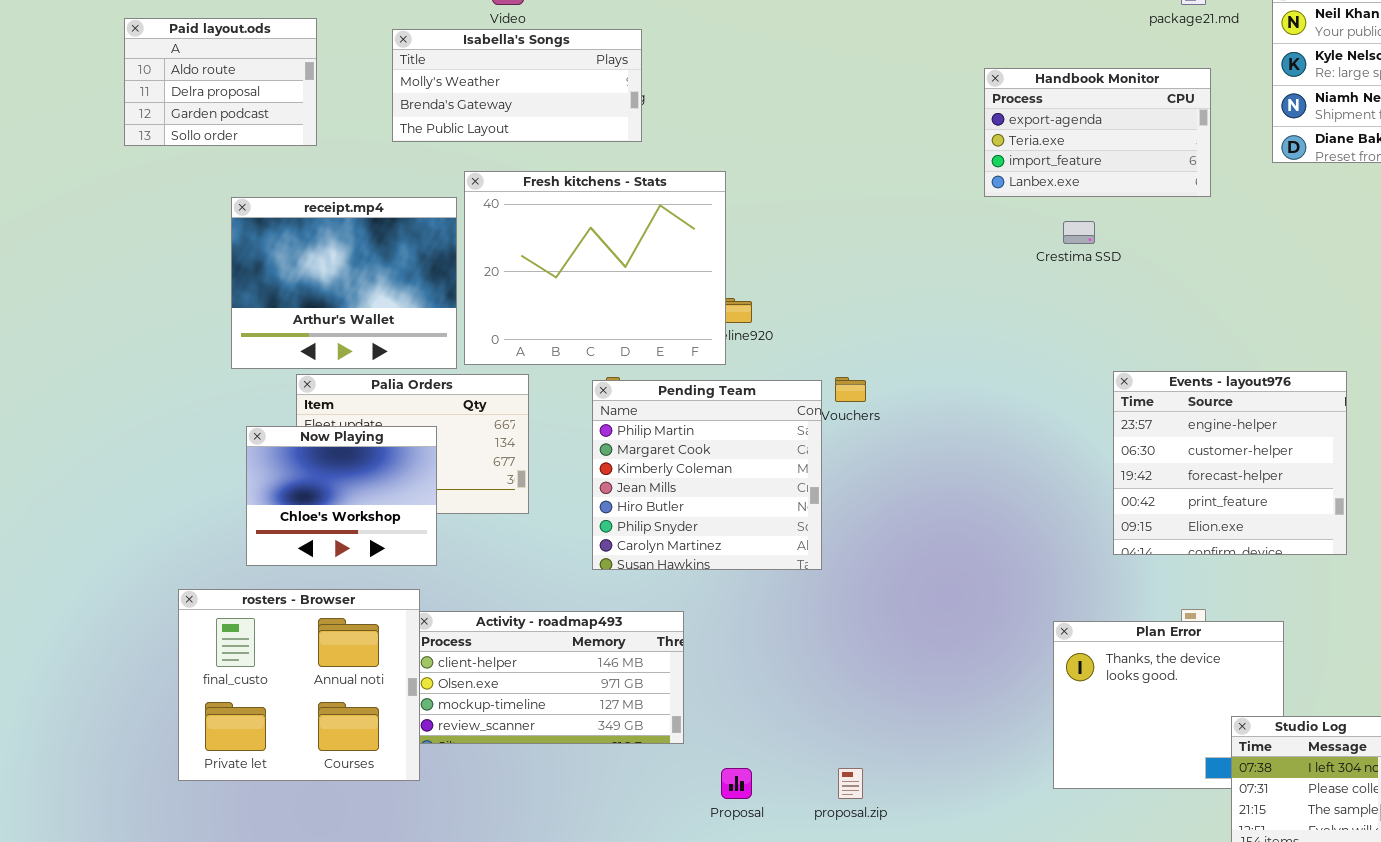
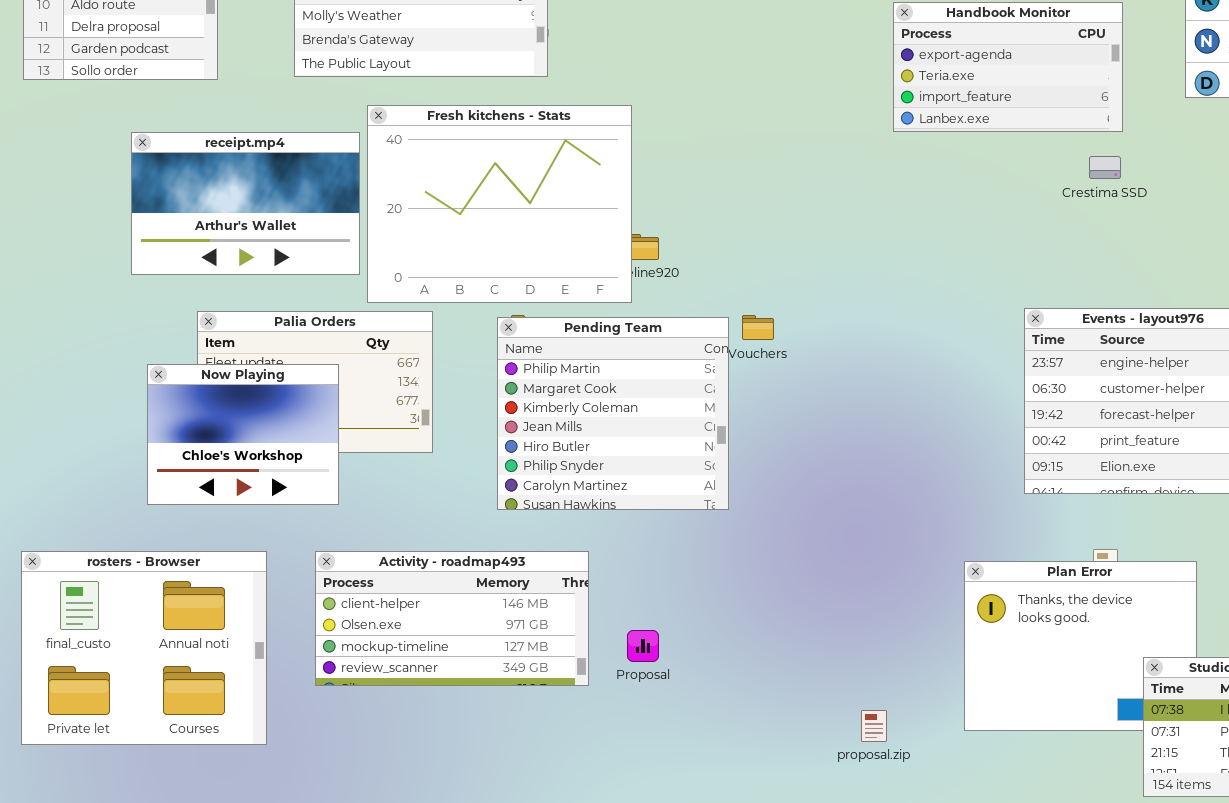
receipt.mp4: [231,197,457,369] -> [131,132,360,275], resized
Crestima SSD: [1063,221,1095,244] -> [1089,156,1121,179], moved
rosters - Browser: [178,589,420,781] -> [21,551,267,745], moved
Proposal: [721,768,752,799] -> [627,630,659,662], moved
proposal.zip: [838,768,863,799] -> [861,710,887,742], moved

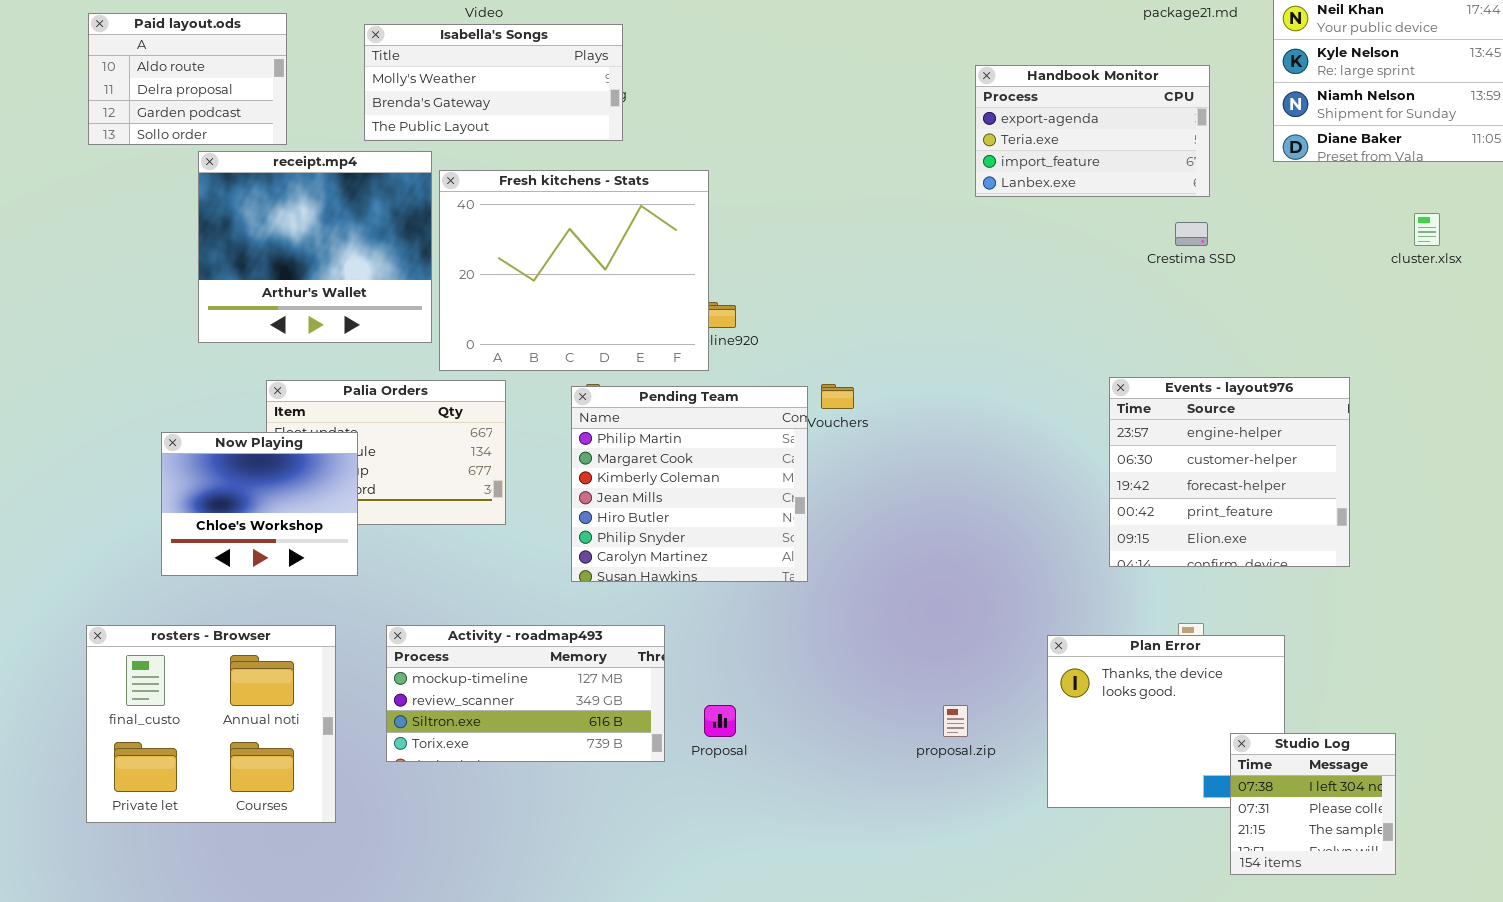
receipt.mp4: [131,132,360,275] -> [198,151,432,343], resized
Now Playing: [147,364,339,505] -> [161,432,358,576], moved
Activity - roadmap493: [315,551,589,686] -> [386,625,665,762], scrolled down 2 rows
proposal.zip: [861,710,887,742] -> [943,705,968,737], moved

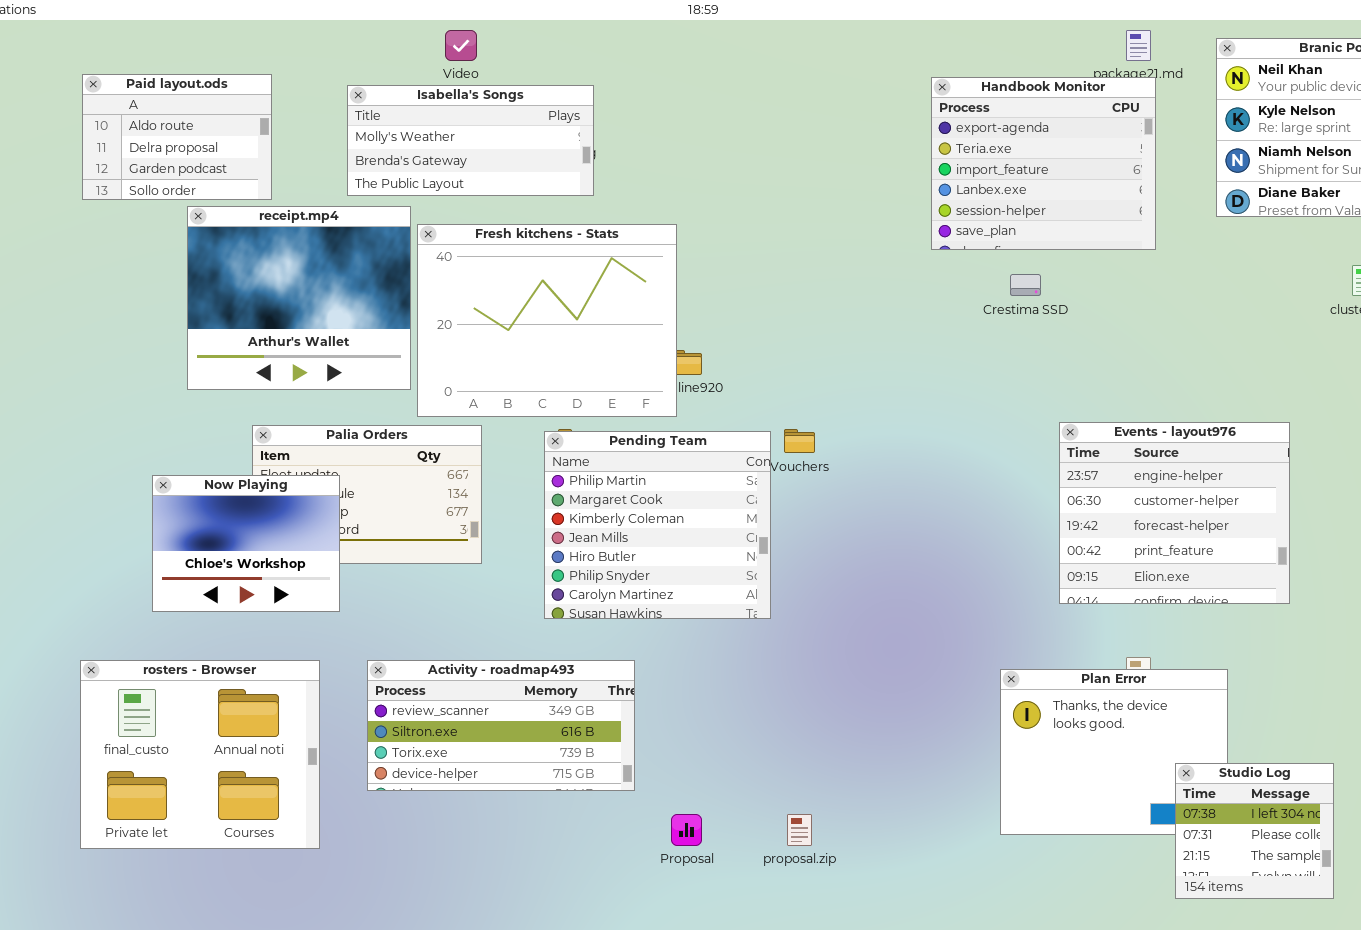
Handbook Monitor: [975,65,1210,197] -> [931,77,1156,250], resized
Crestima SSD: [1175,222,1208,246] -> [1010,274,1041,296], moved
Activity - roadmap493: [386,625,665,762] -> [367,660,635,791], scrolled down 1 row
Proposal: [704,705,736,737] -> [671,814,702,846], moved
proposal.zip: [943,705,968,737] -> [787,814,812,846], moved

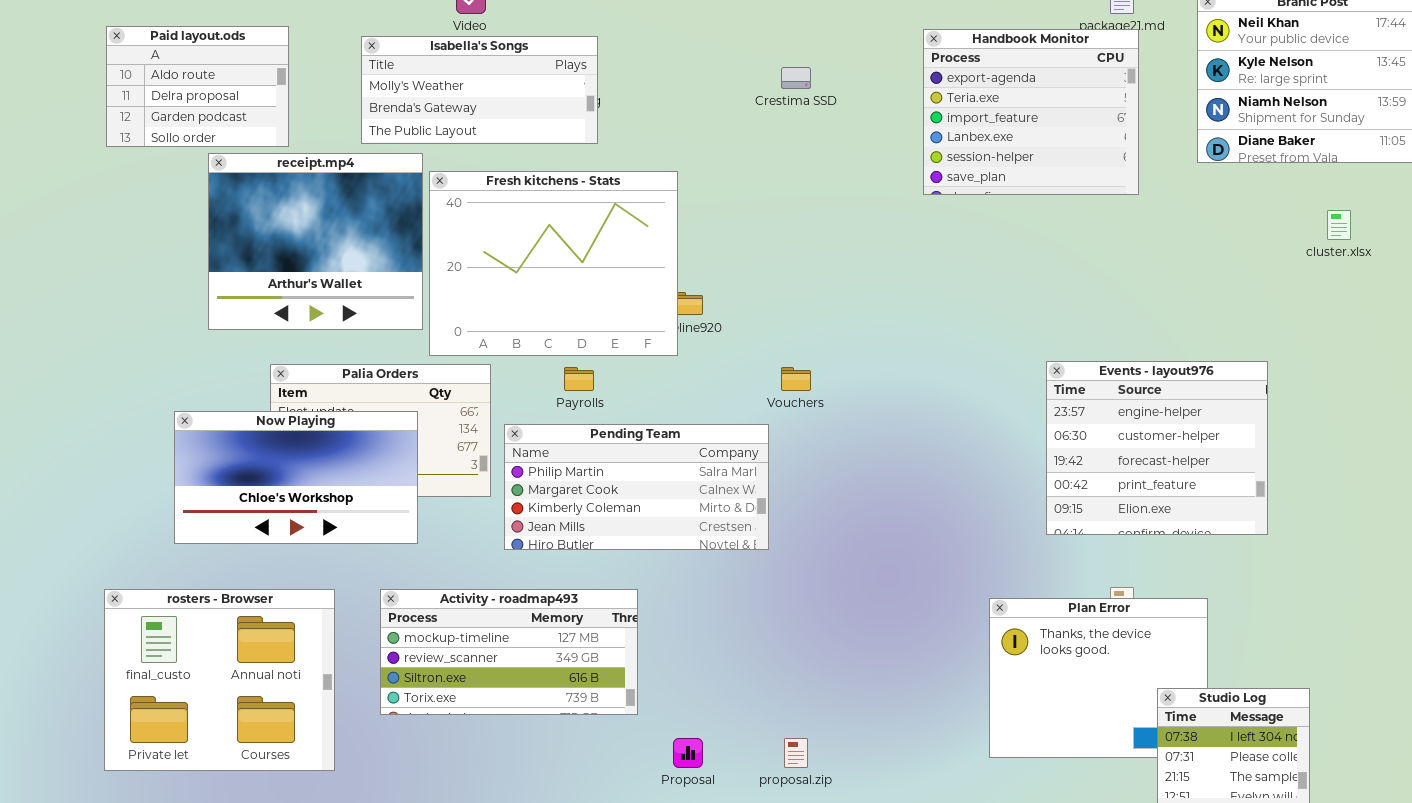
Crestima SSD: [1010,274,1041,296] -> [781,67,811,89], moved
Pending Team: [544,431,771,619] -> [504,424,769,550], resized
Now Playing: [152,475,340,612] -> [174,411,418,544], resized
Activity - roadmap493: [367,660,635,791] -> [380,589,638,715], scrolled up 1 row

